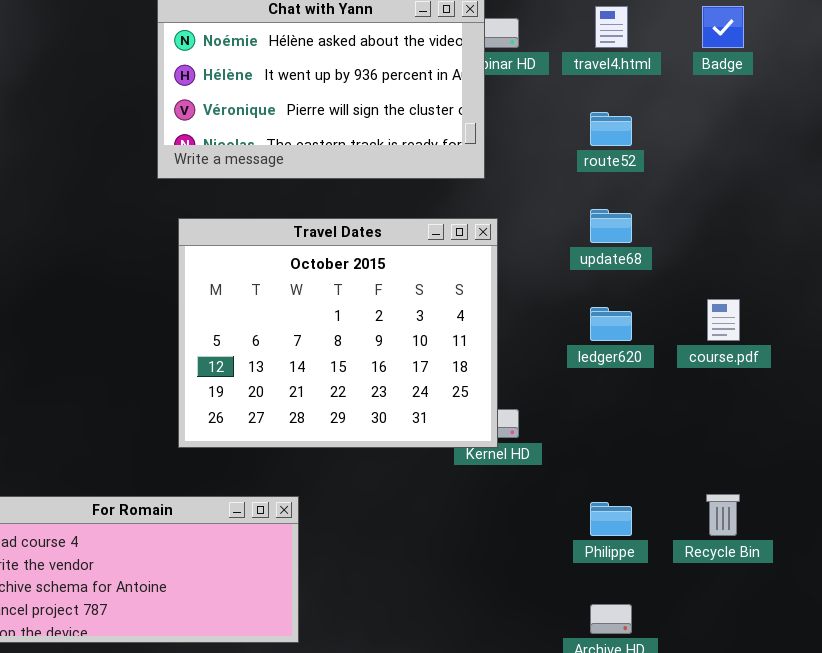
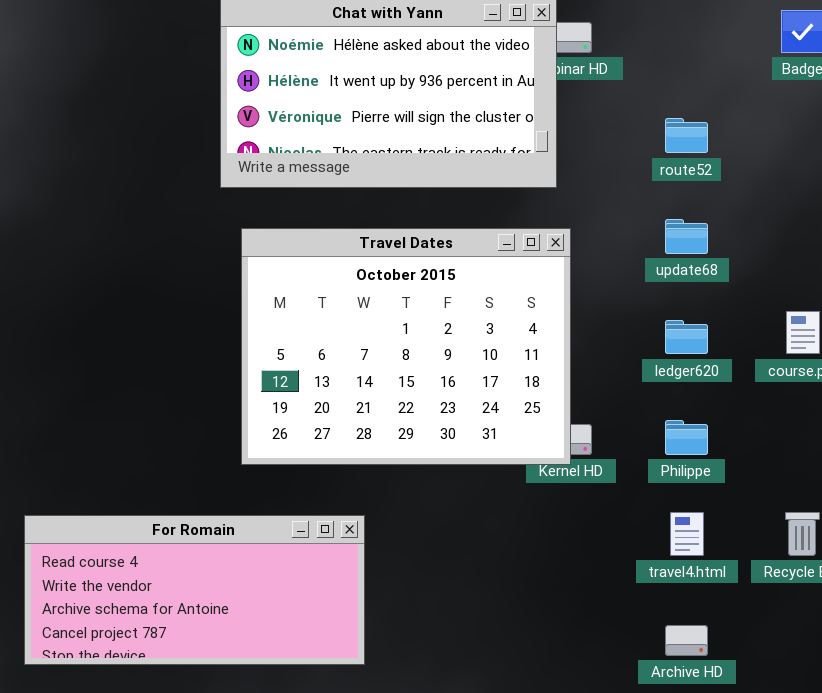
travel4.html: [595,6,628,48] -> [670,512,704,556], moved
Philippe: [590,502,632,536] -> [665,420,708,455], moved

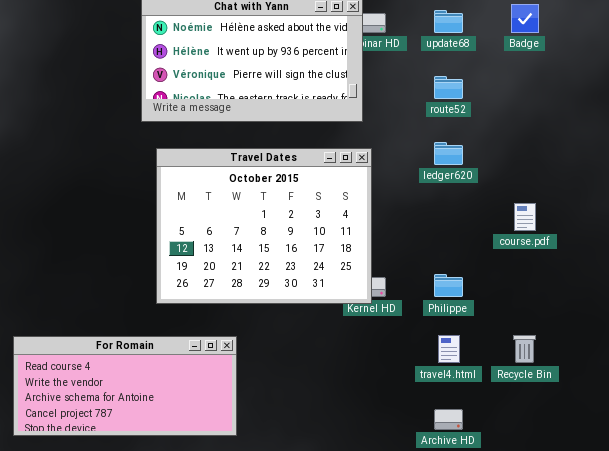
update68: [665,219,708,254] -> [434,10,463,33], moved
ledger620: [665,320,708,354] -> [434,142,463,165], moved

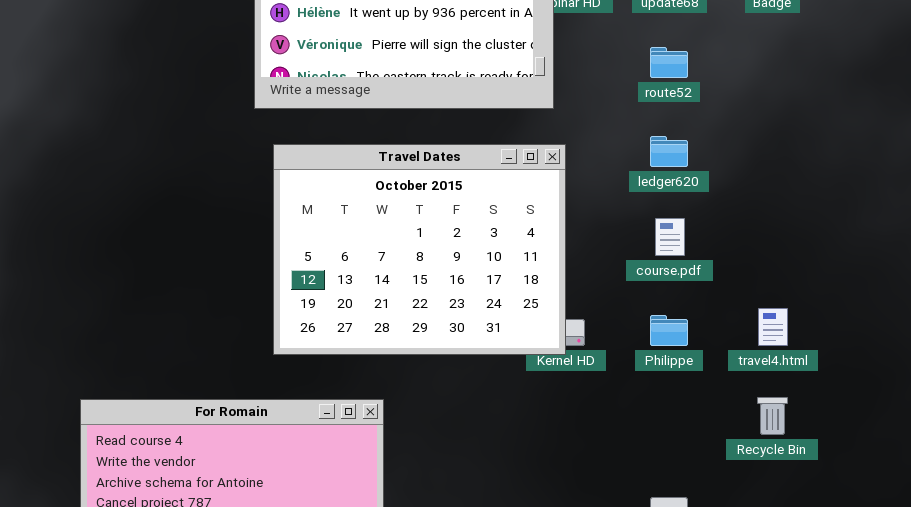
course.pdf: [514,203,536,231] -> [655,218,685,256], moved
travel4.html: [438,335,460,363] -> [758,308,788,346], moved

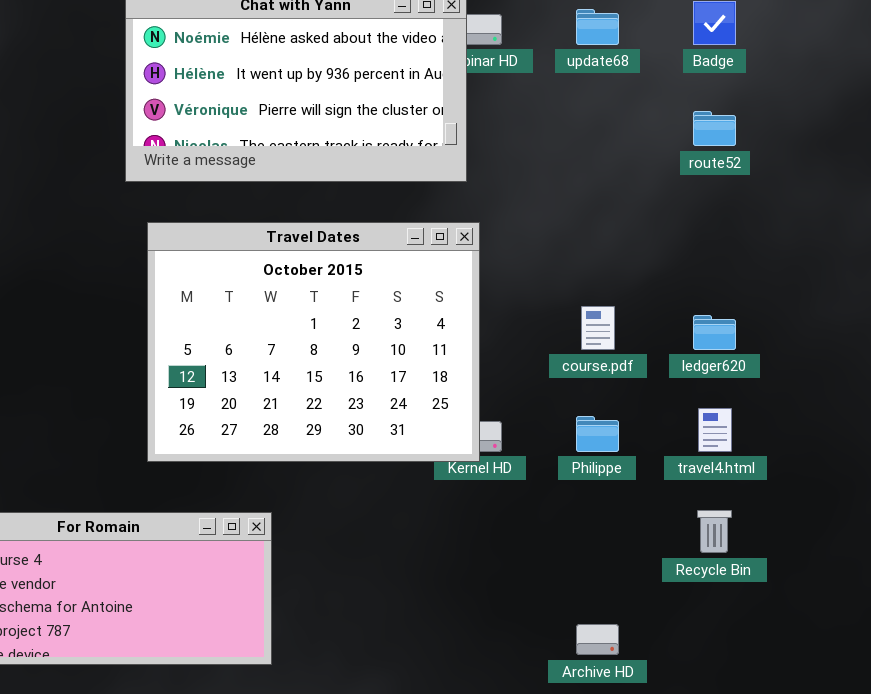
route52: [650,47,688,78] -> [693,111,736,146], moved
ledger620: [650,136,688,167] -> [693,315,736,350], moved

